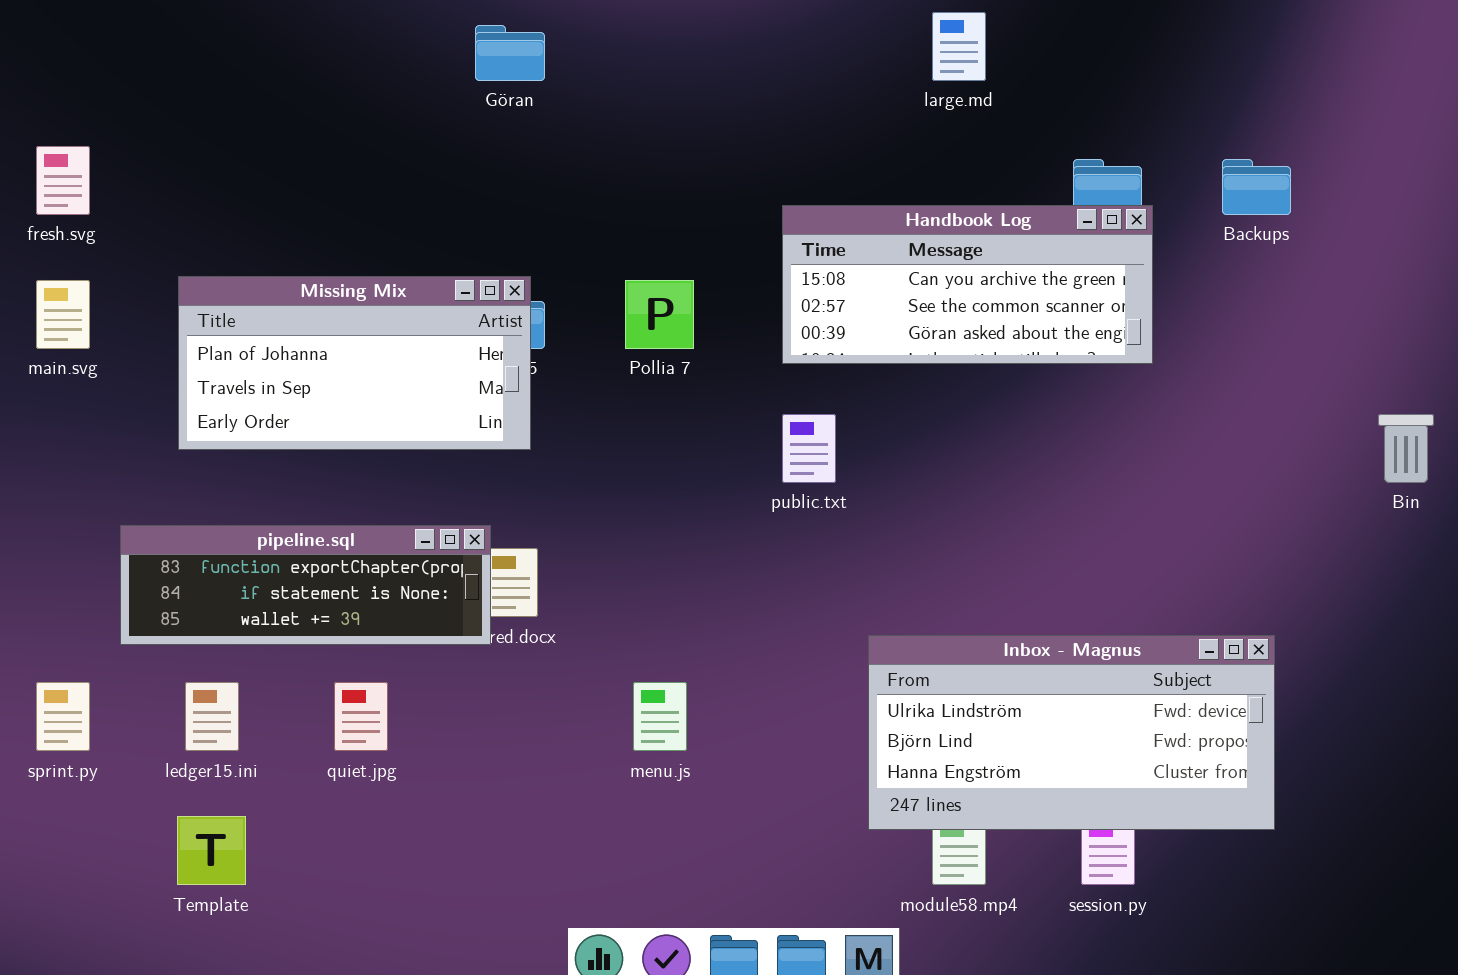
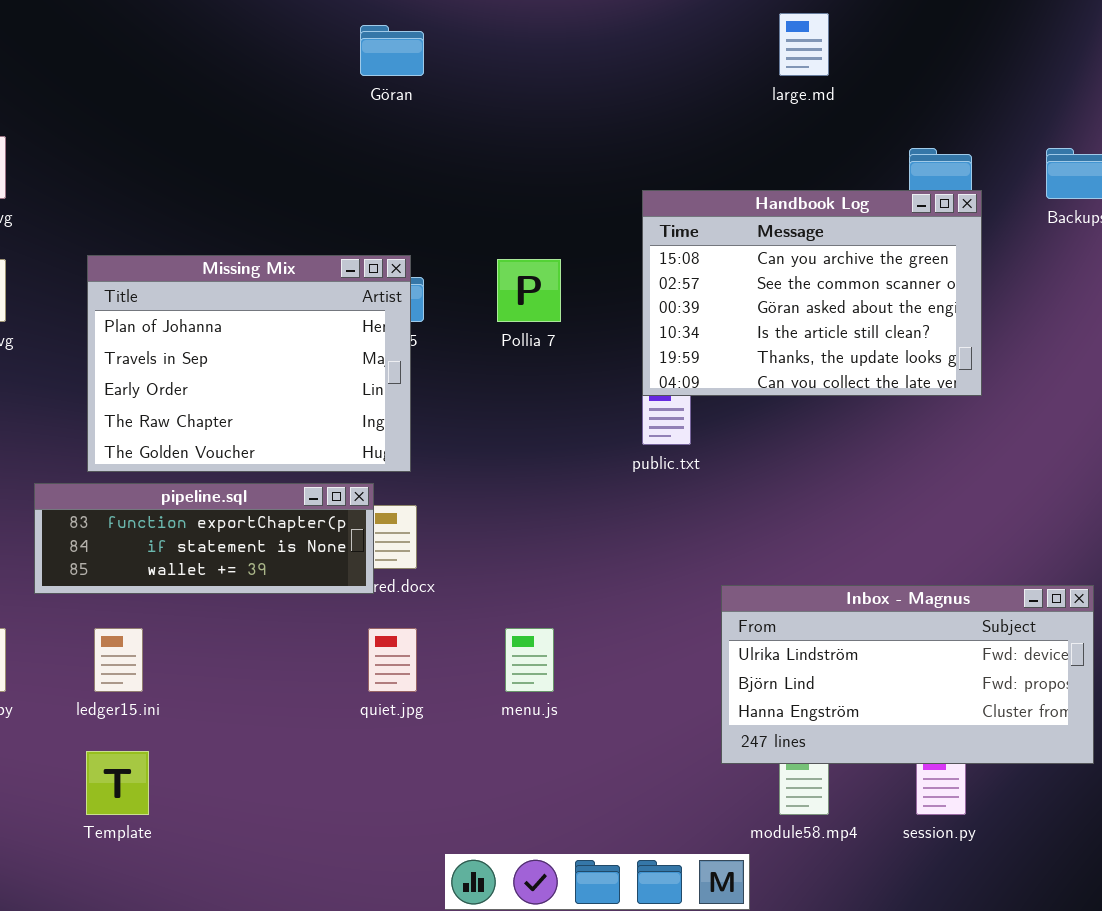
Handbook Log: [782,205,1153,364] -> [642,190,982,396], resized
Missing Mix: [178,276,531,450] -> [87,255,411,472], resized
quiet.jpg: [334,682,388,751] -> [368,628,417,692], moved

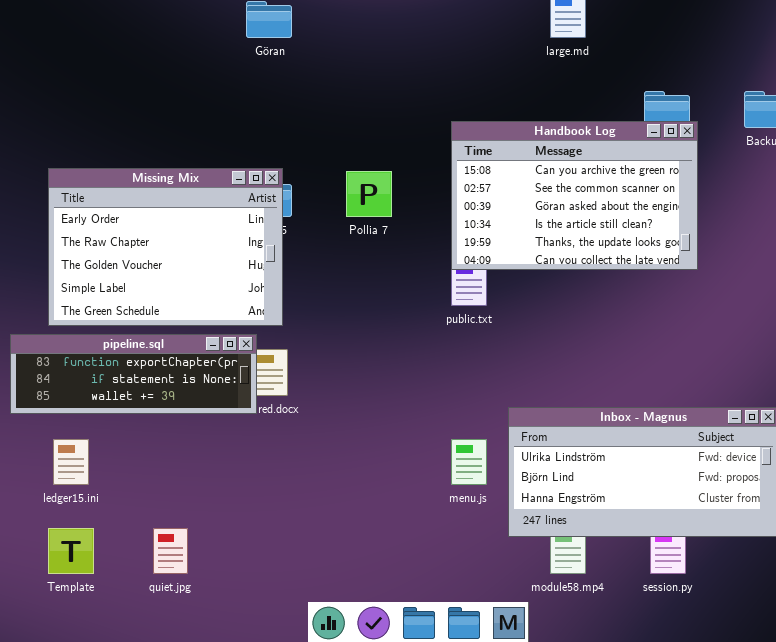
Missing Mix: [87,255,411,472] -> [48,168,283,326], scrolled down 2 rows
quiet.jpg: [368,628,417,692] -> [153,528,188,574], moved
menu.js: [505,628,554,692] -> [451,439,487,485], moved

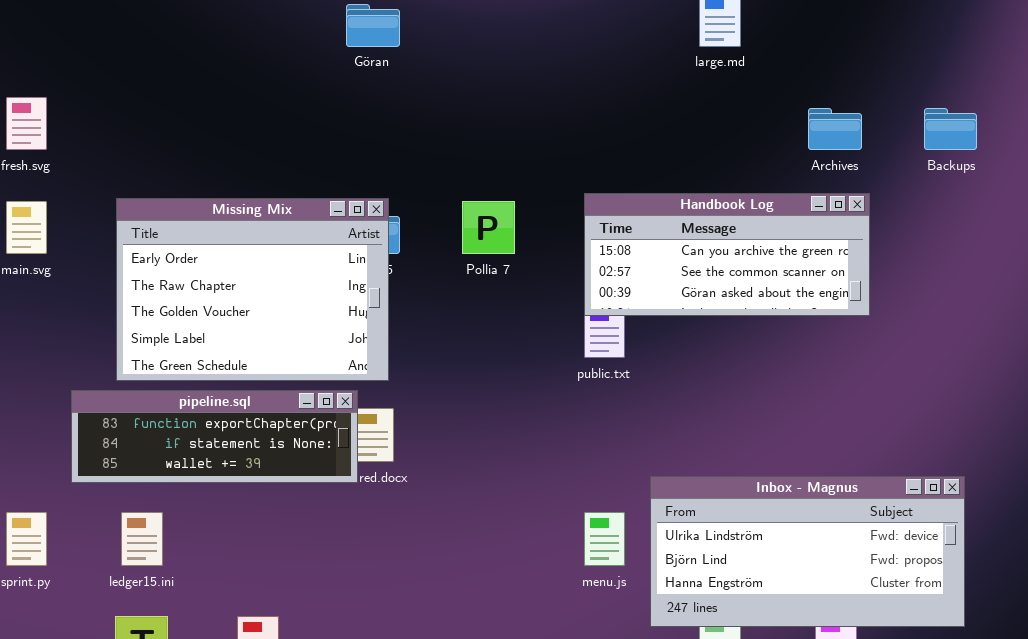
Handbook Log: [451,121,698,270] -> [584,193,870,316], resized

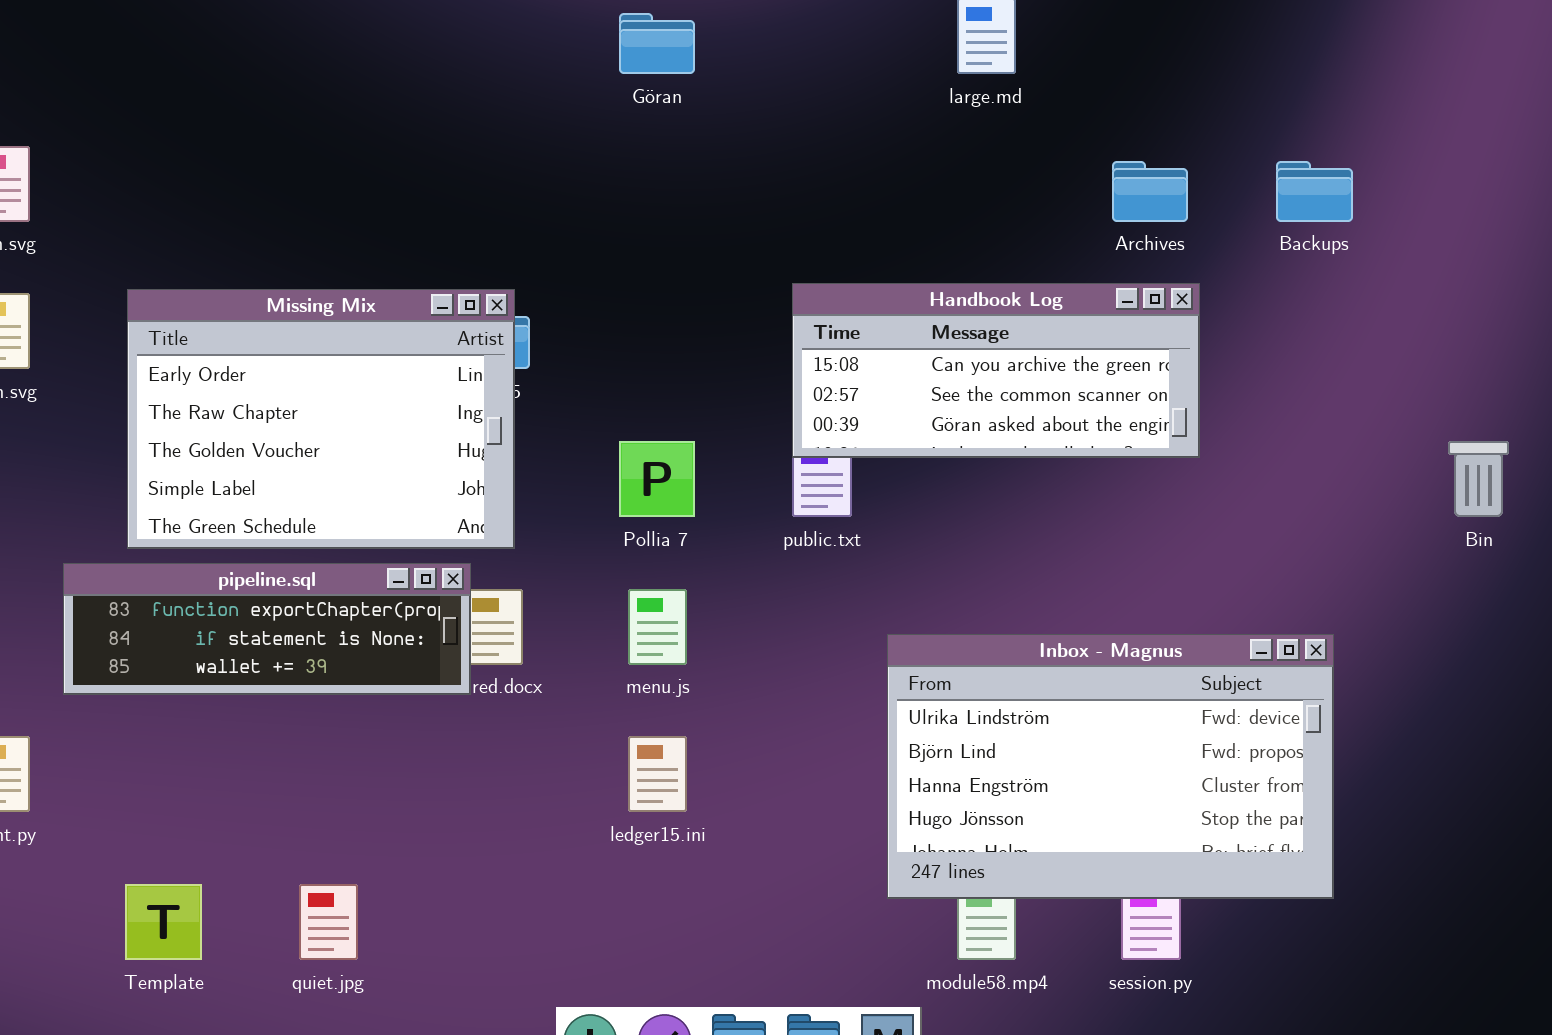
Göran: [346,4,400,47] -> [619,13,695,74], moved
Pollia 7: [462,201,515,254] -> [619,441,695,517], moved
Inbox - Magnus: [650,476,965,627] -> [887,634,1334,899], resized
ledger15.ini: [121,512,163,566] -> [628,736,687,812], moved
menu.js: [584,512,625,566] -> [628,589,687,665], moved

